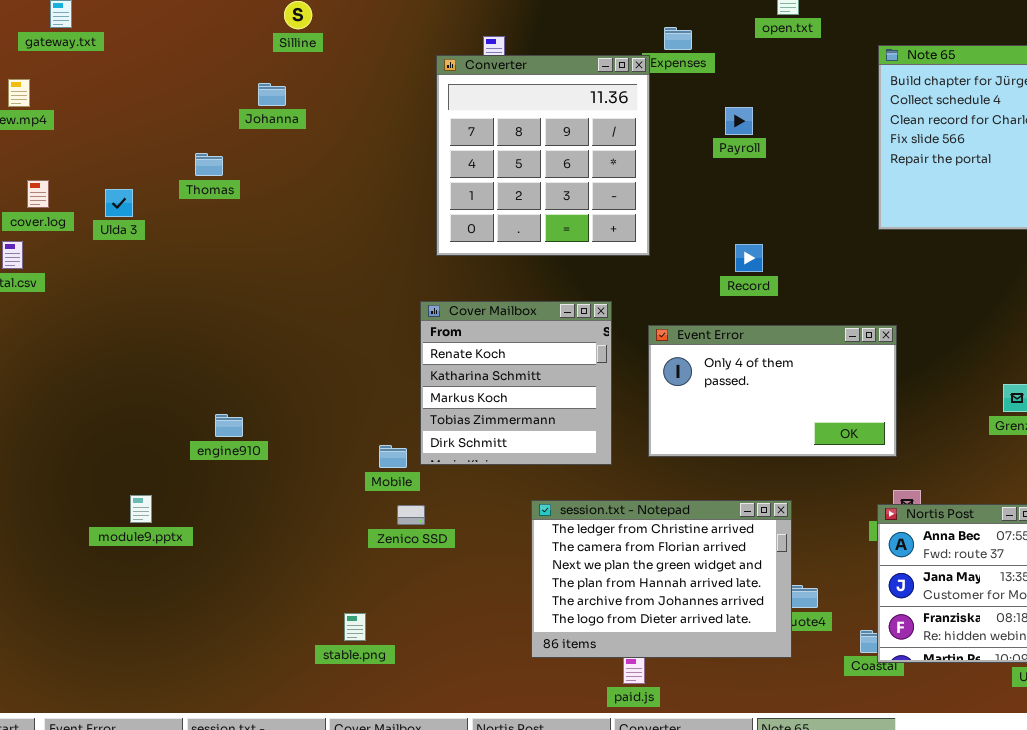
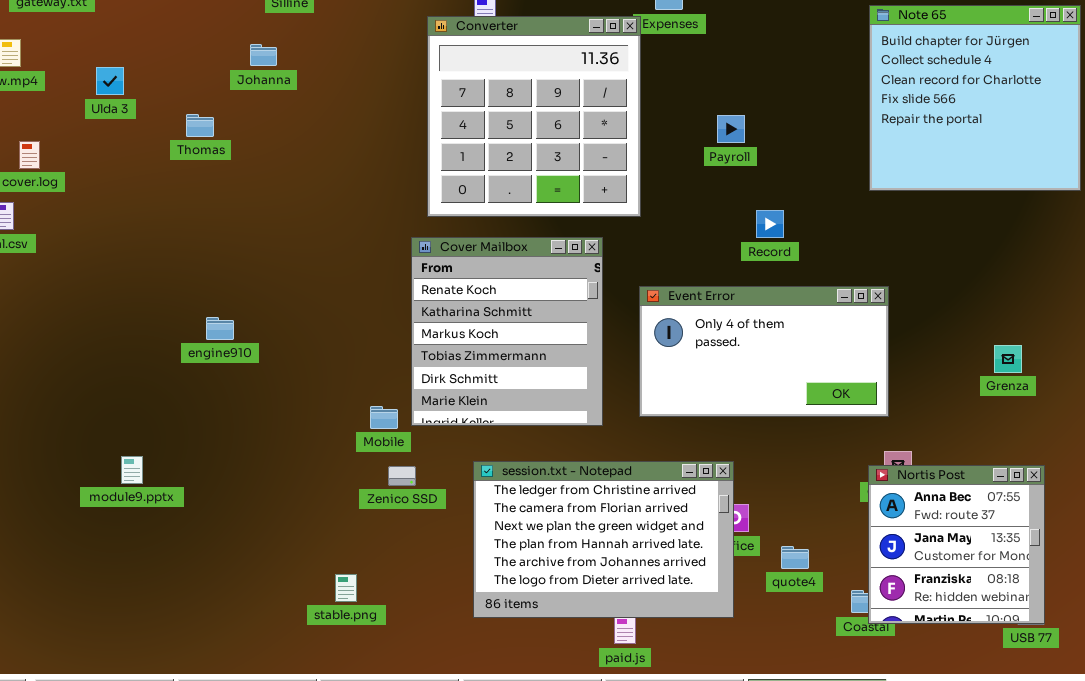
Payroll: [725,107,753,135] -> [717,115,745,143], moved
Ulda 3: [105,189,133,217] -> [96,67,124,95], moved
Record: [735,244,763,272] -> [756,210,784,238], moved
Cover Mailbox: [420,301,612,465] -> [411,237,603,426], resized
engine910: [215,414,243,437] -> [206,317,234,340], moved
session.txt - Notepad: [531,500,792,658] -> [473,461,734,618], moved

